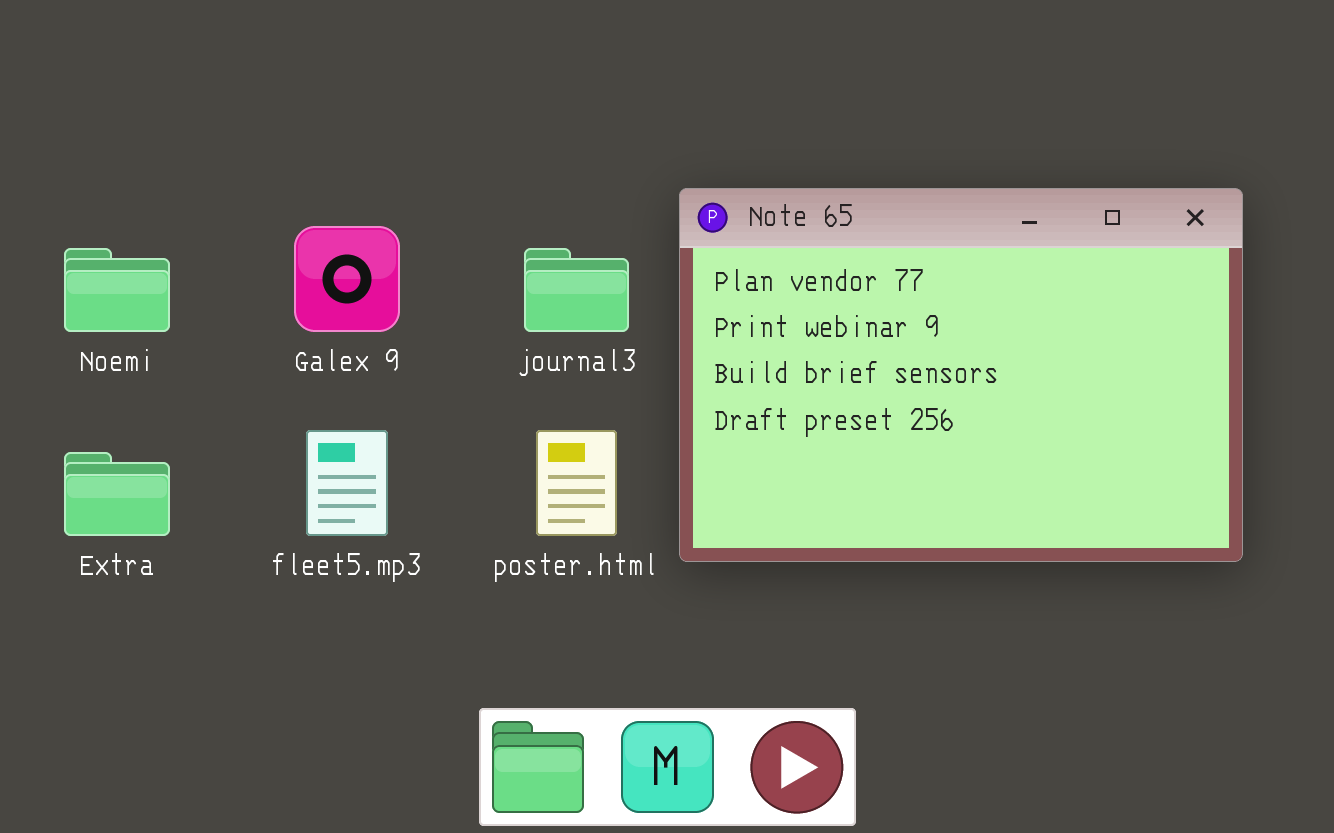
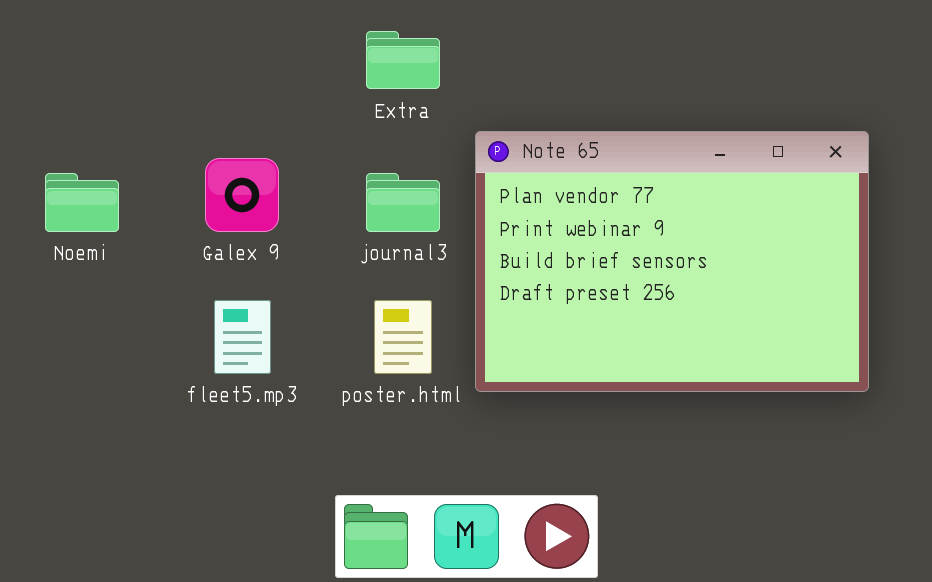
Extra: [64,452,170,536] -> [366,31,440,89], moved

